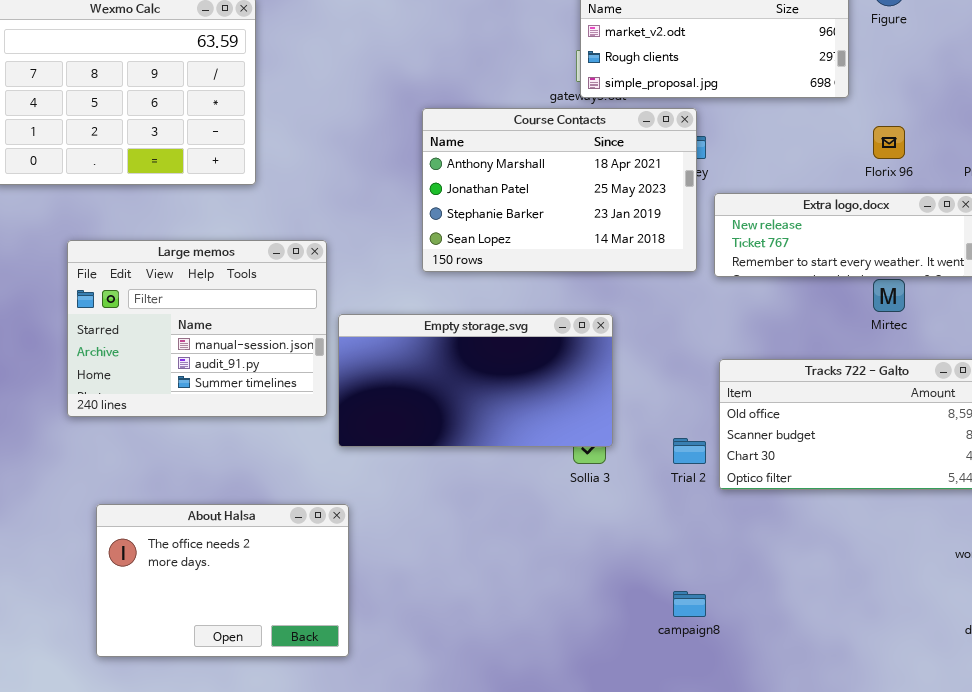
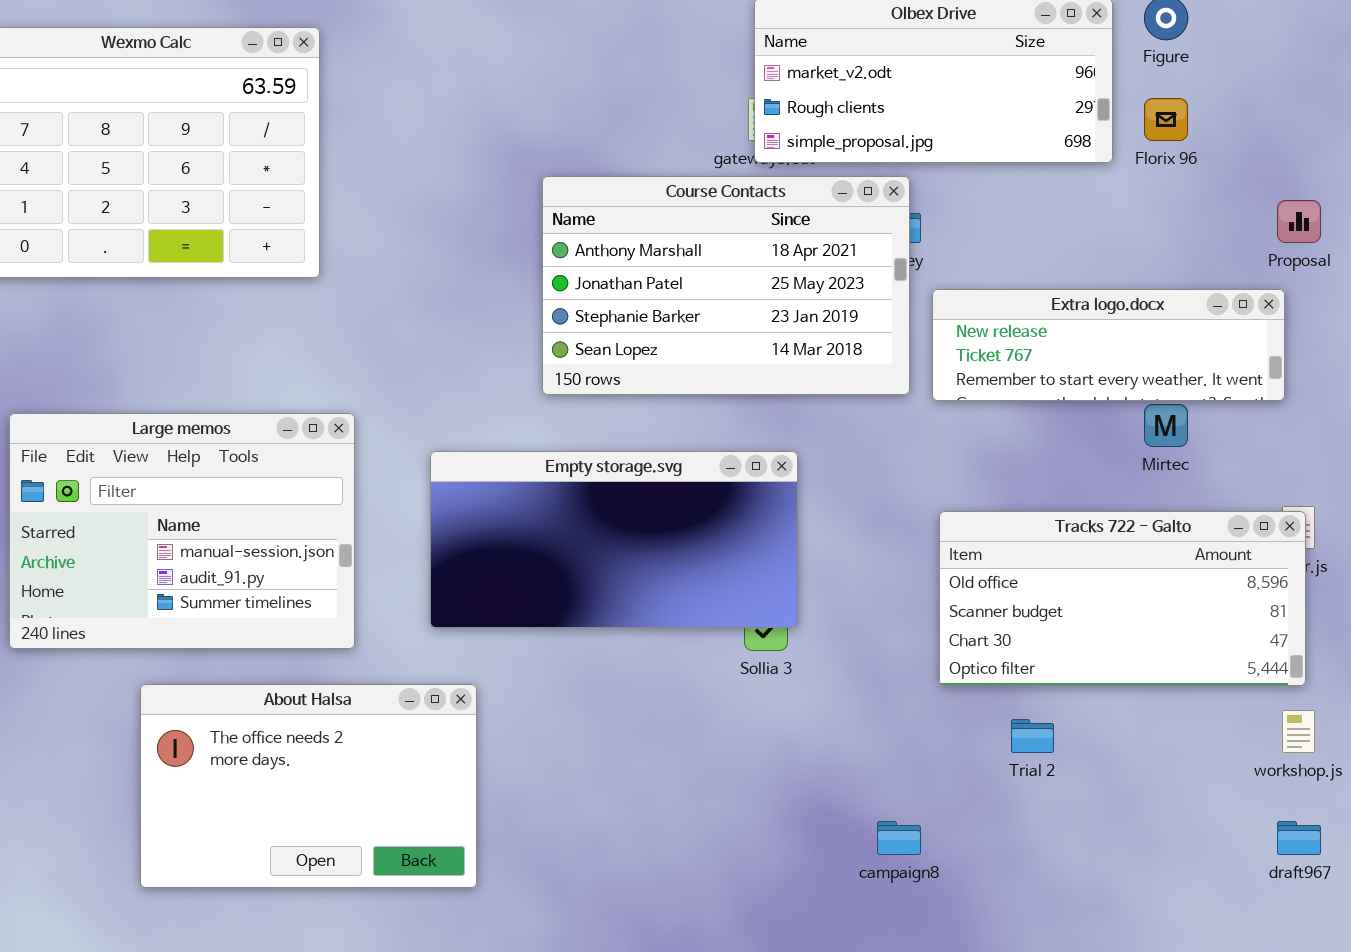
Florix 96: [873,126,905,159] -> [1144,98,1188,141], moved
Large memos: [67,240,327,417] -> [9,413,355,649], moved
Trial 2: [673,438,706,464] -> [1011,719,1054,753], moved
About Halsa: [96,504,349,657] -> [140,684,477,888], moved

